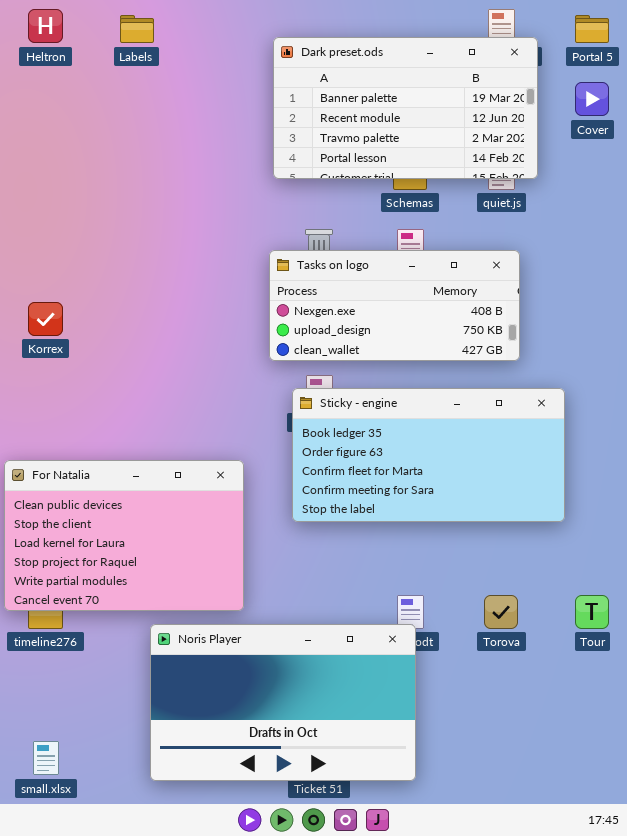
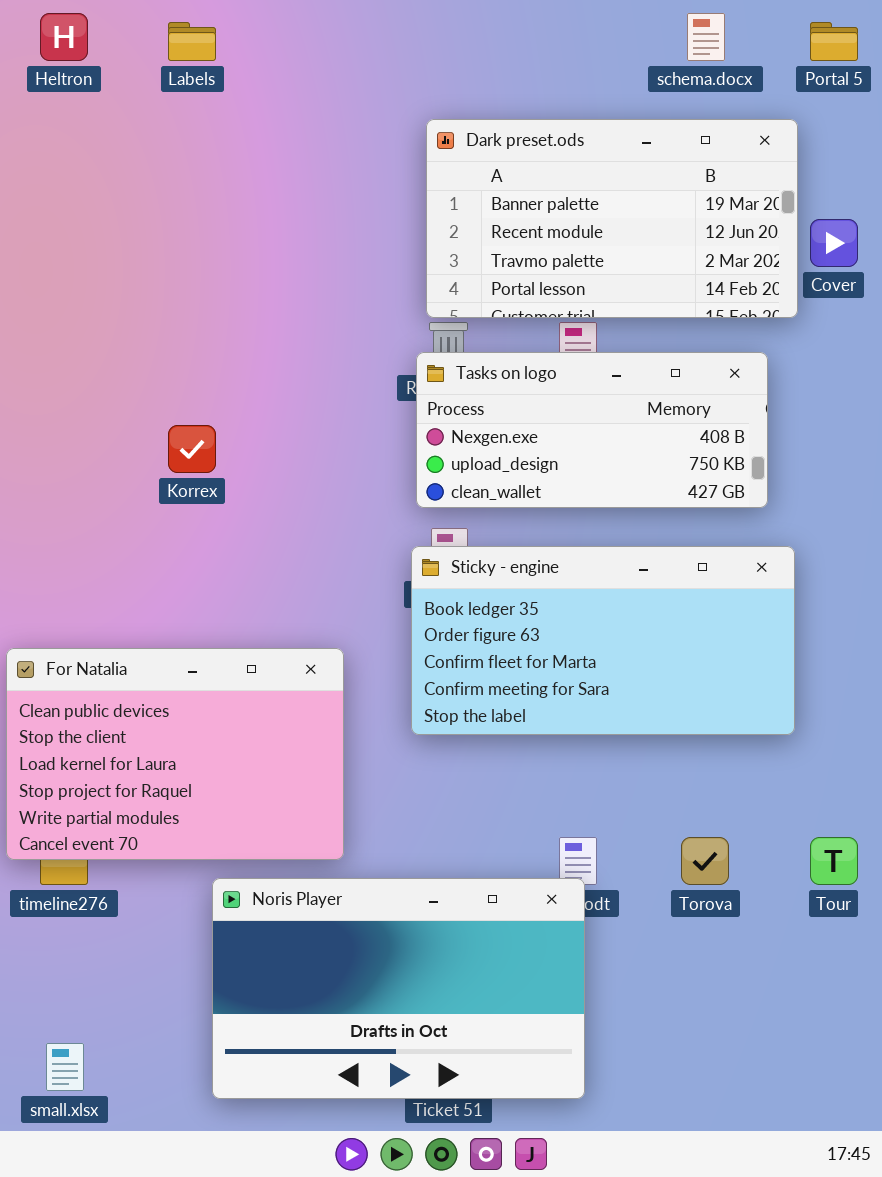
Dark preset.ods: [273,37,538,179] -> [426,119,798,318], moved
Cover: [575,82,609,116] -> [810,219,858,267], moved
Tasks on logo: [269,250,520,361] -> [416,352,768,508], moved
Korrex: [28,302,63,336] -> [168,425,216,473], moved

